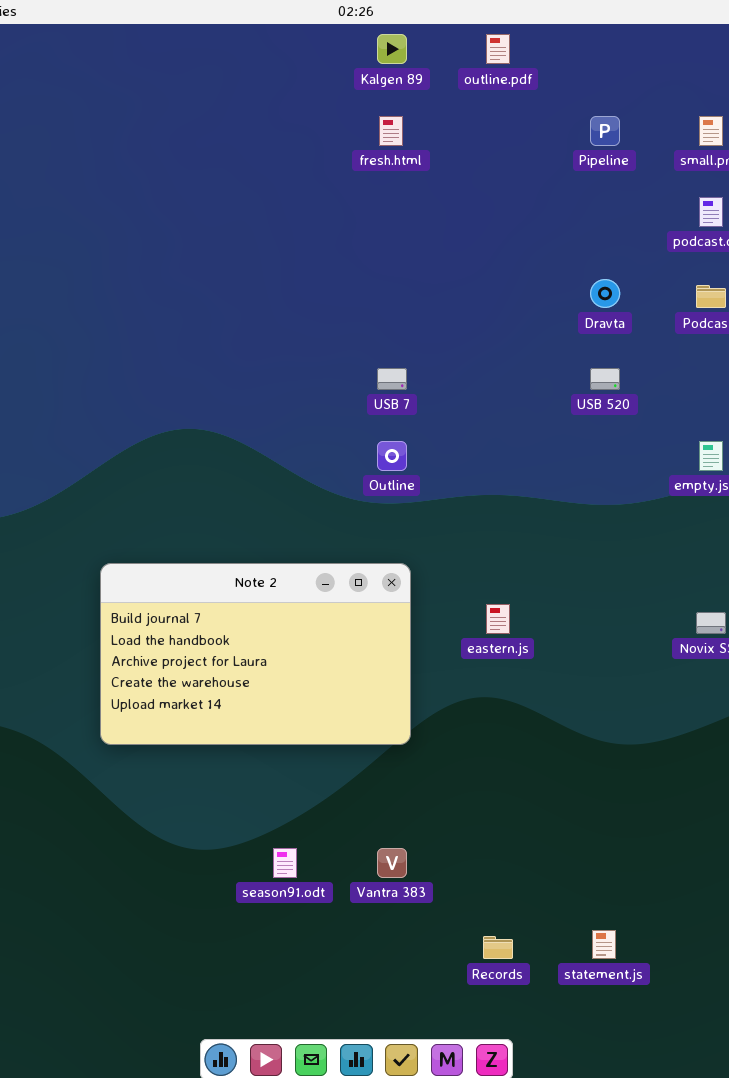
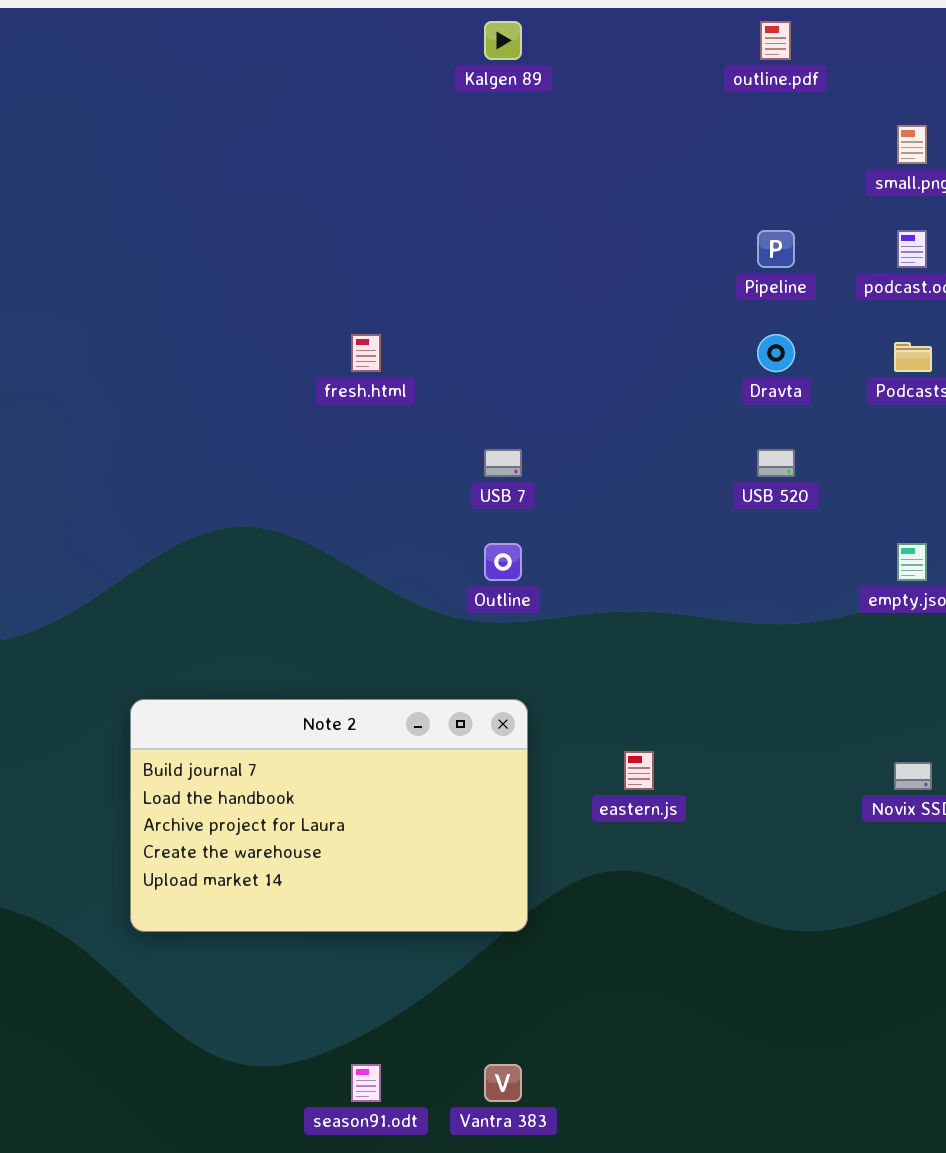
outline.pdf: [486,34,510,64] -> [760,21,791,60], moved
fresh.html: [379,116,403,146] -> [351,334,381,372], moved
Pipeline: [590,116,620,146] -> [757,230,795,268], moved

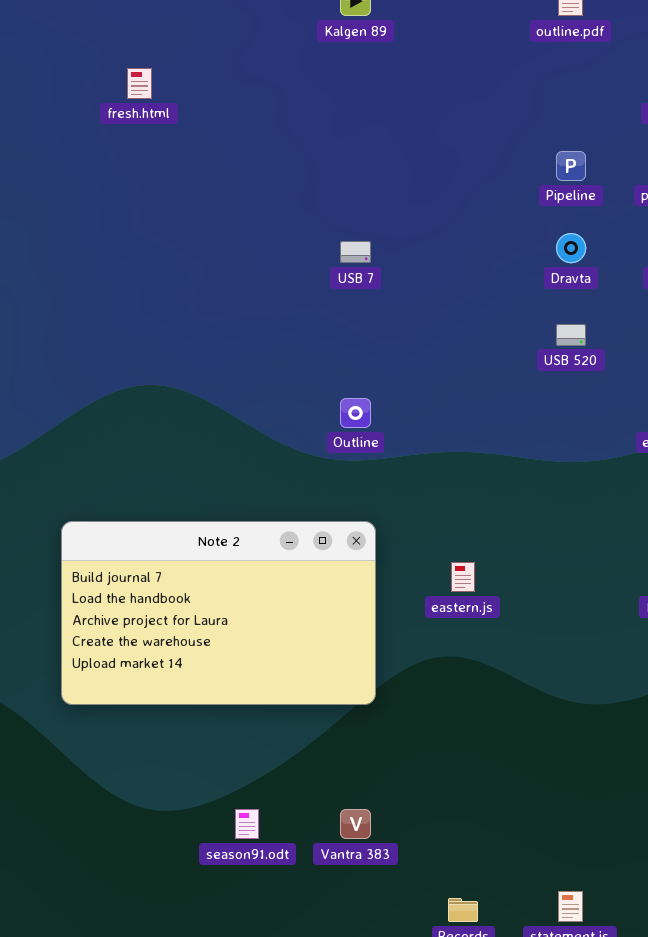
fresh.html: [351,334,381,372] -> [127,68,152,99], moved
USB 7: [484,449,522,477] -> [340,241,371,263], moved

